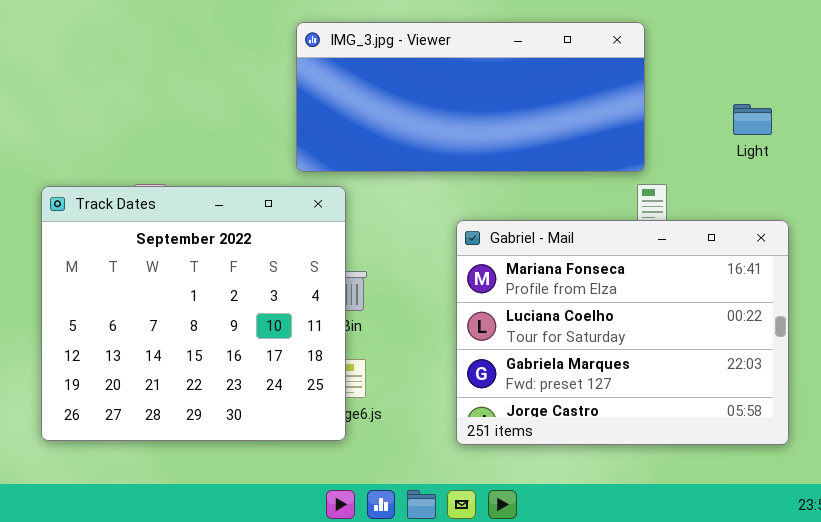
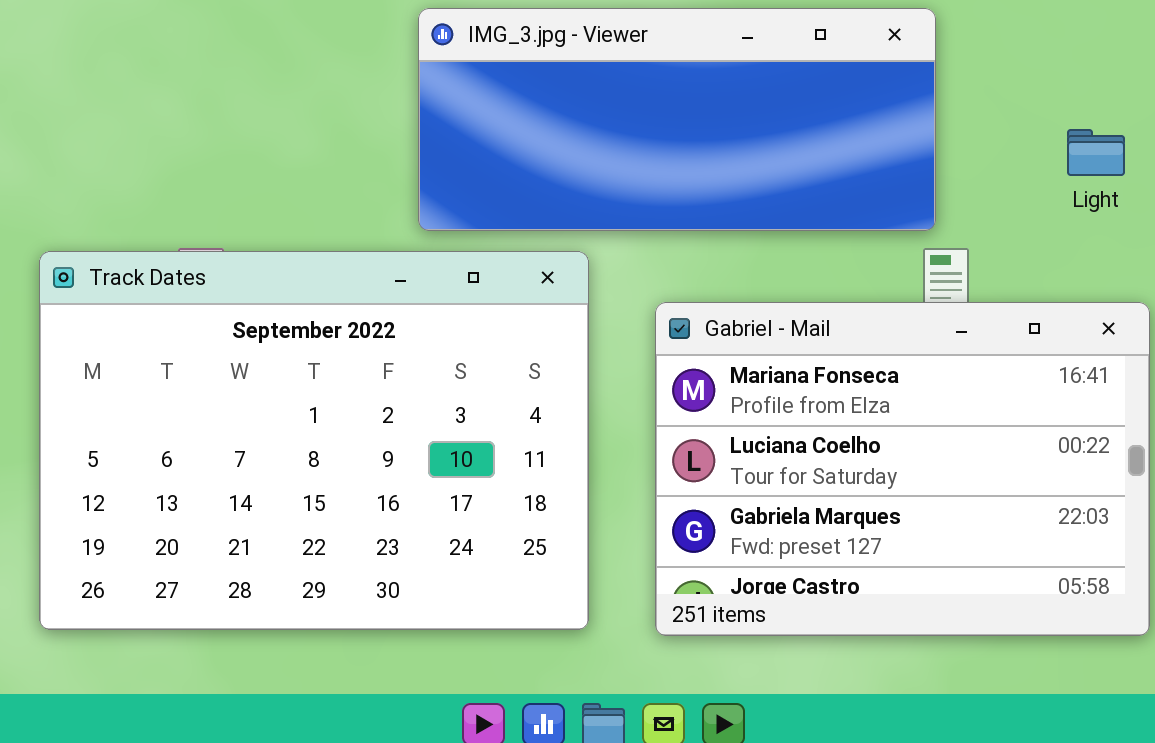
Track Dates: [41,186,346,441] -> [39,251,589,630], resized

